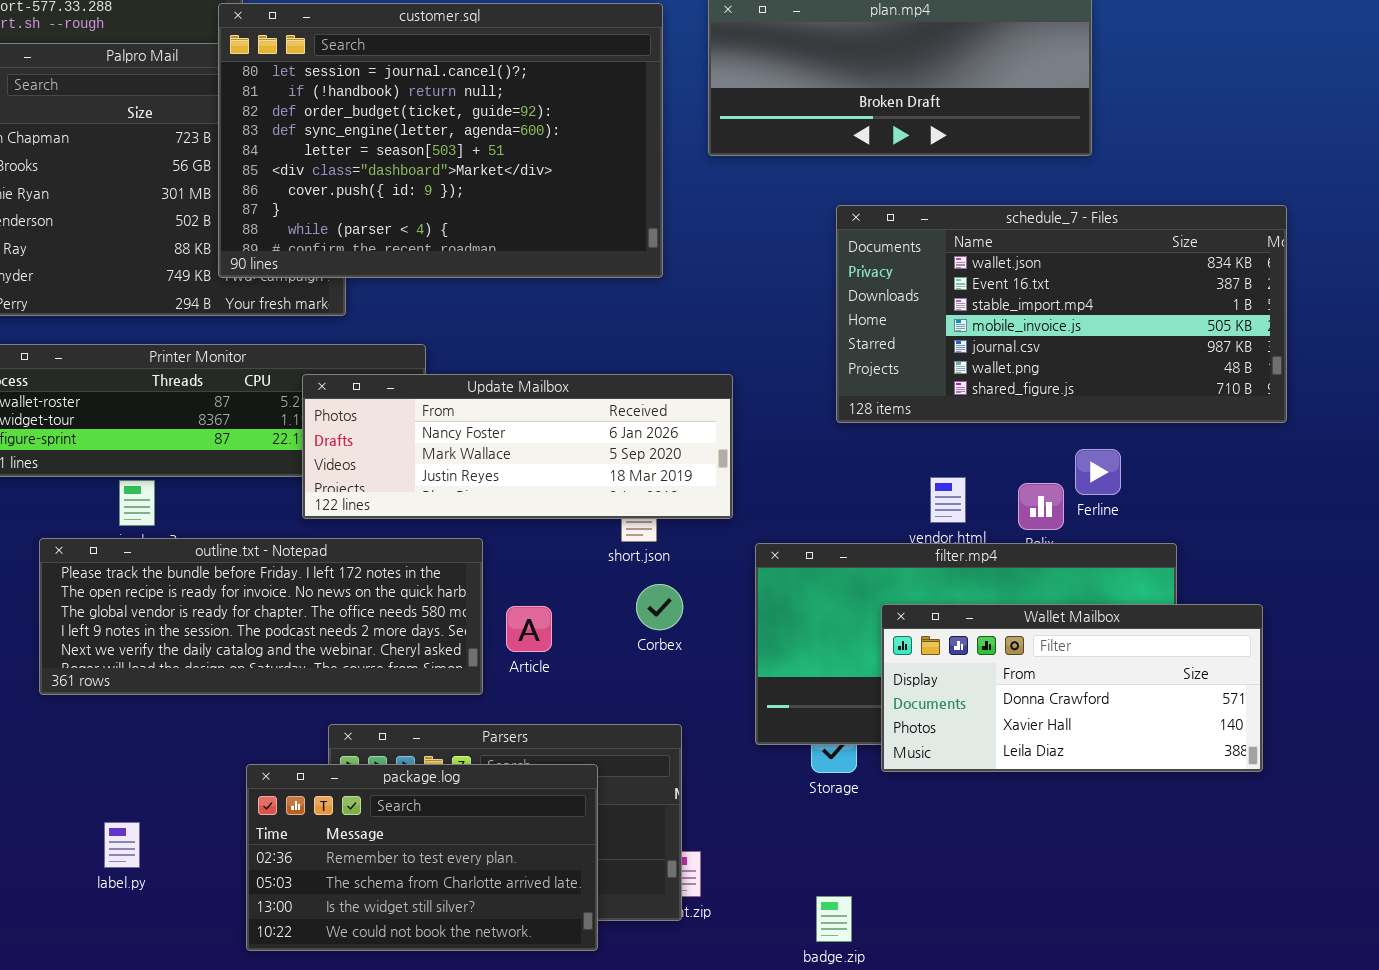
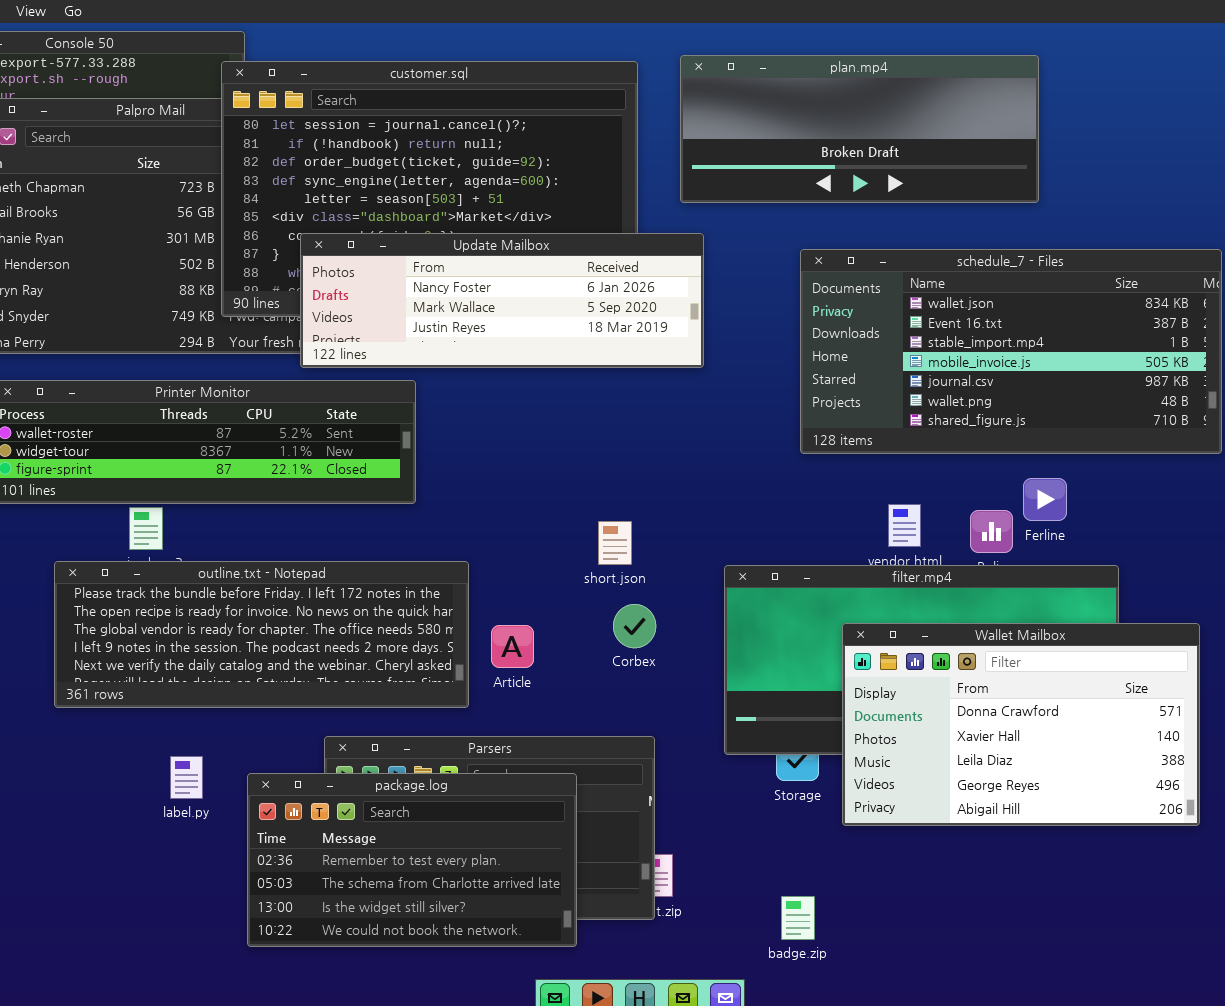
Update Mailbox: [302,374,733,519] -> [300,233,704,368], moved
Wallet Mailbox: [881,604,1263,772] -> [842,623,1200,826], resized
label.py: [104,822,140,868] -> [170,756,203,799], moved

